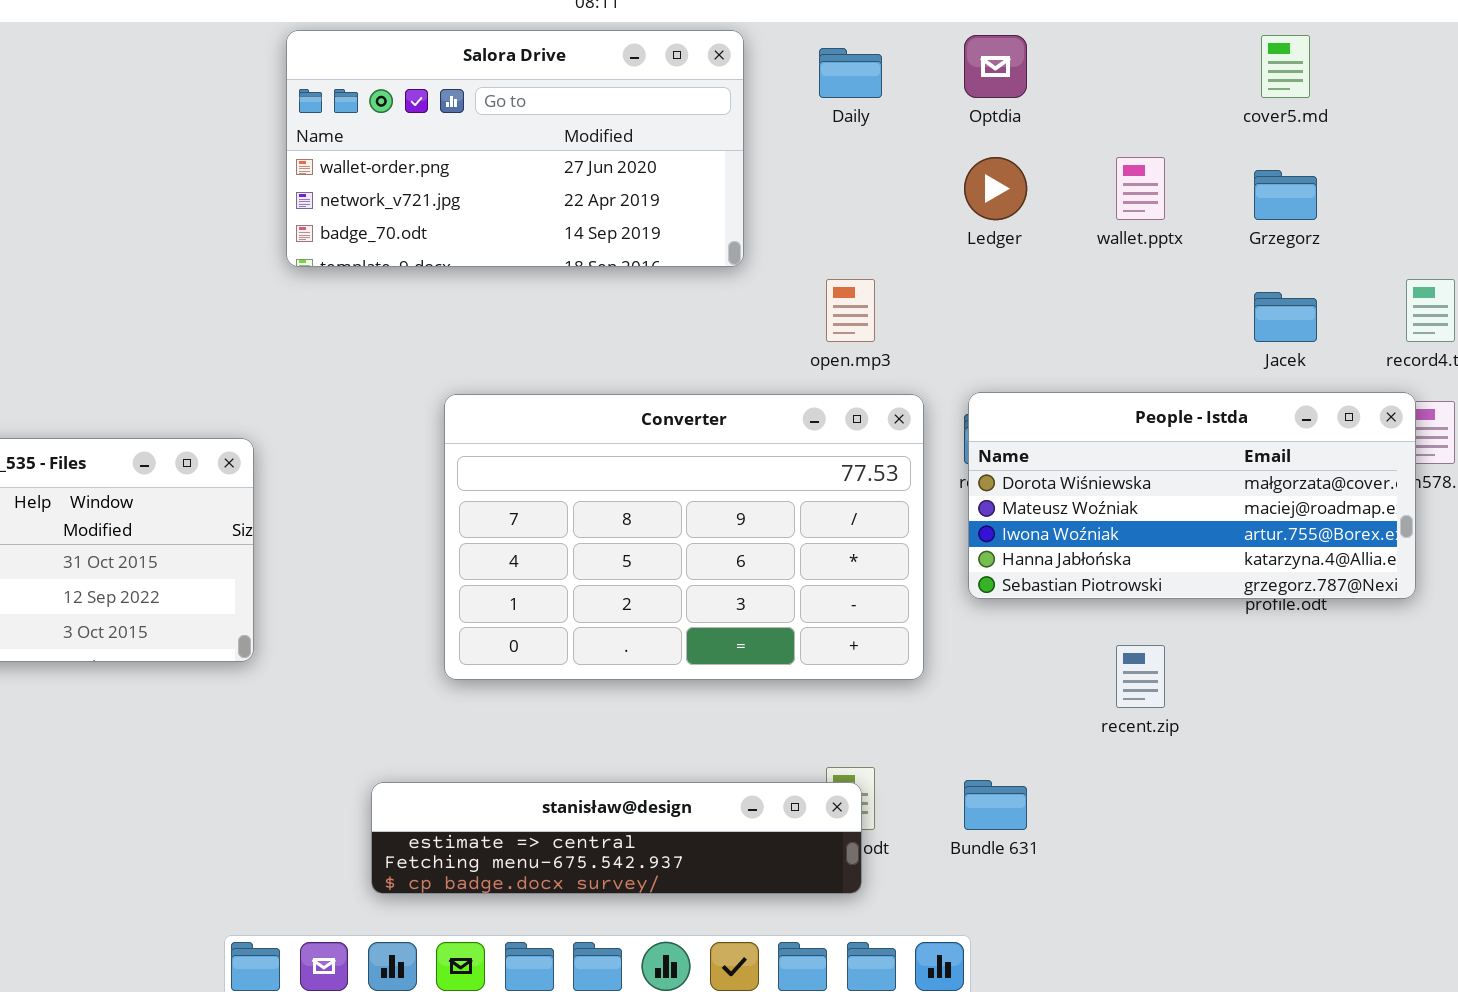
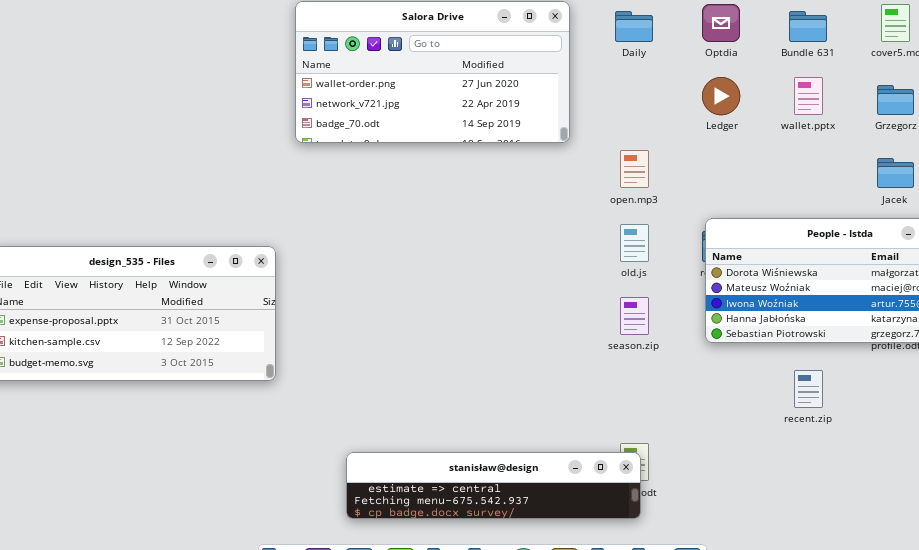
Converter: [444,394,924,680] -> none, closed
Bundle 631: [964,780,1027,830] -> [789,11,827,42], moved

